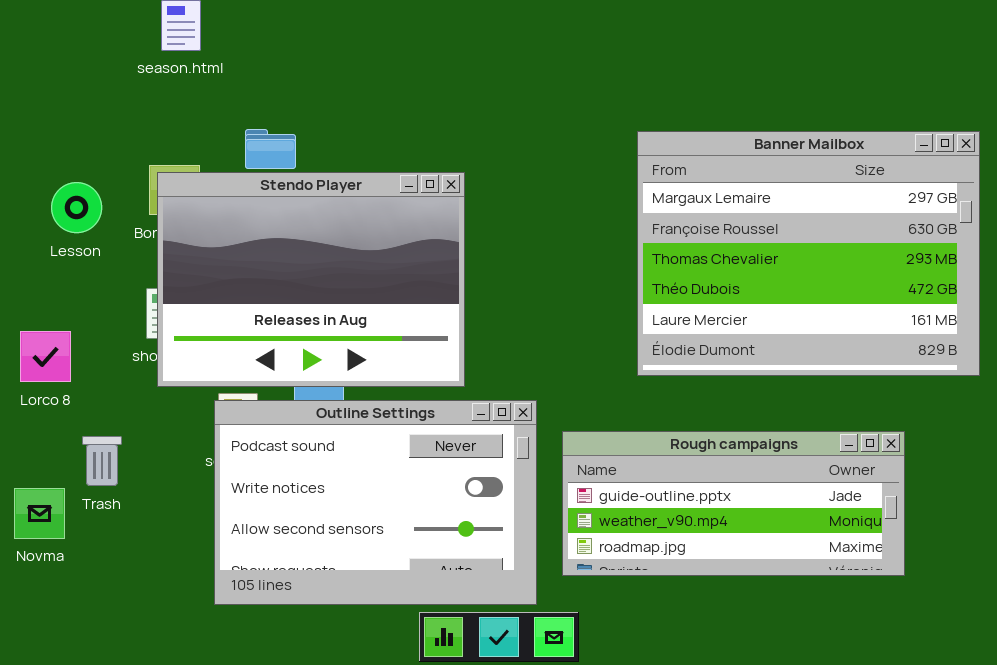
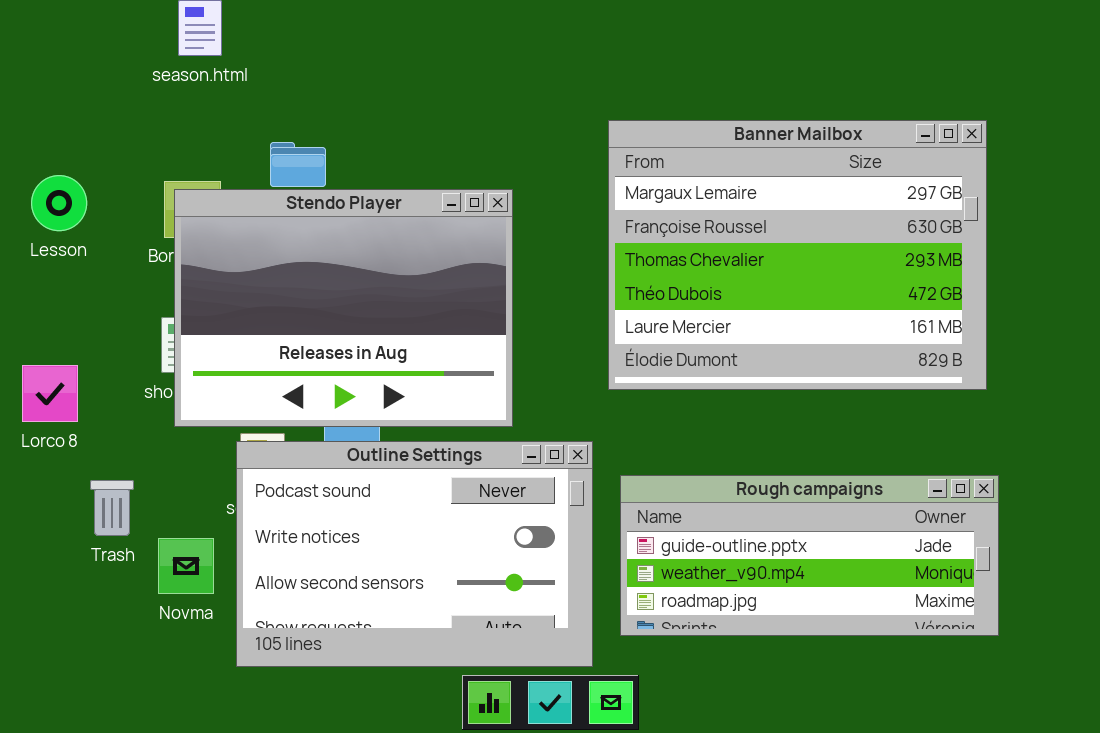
Banner Mailbox: [637,131,980,376] -> [608,120,987,390], moved
Lesson: [51,182,102,233] -> [31,175,87,231], moved
Novma: [14,488,65,539] -> [158,538,214,594], moved

